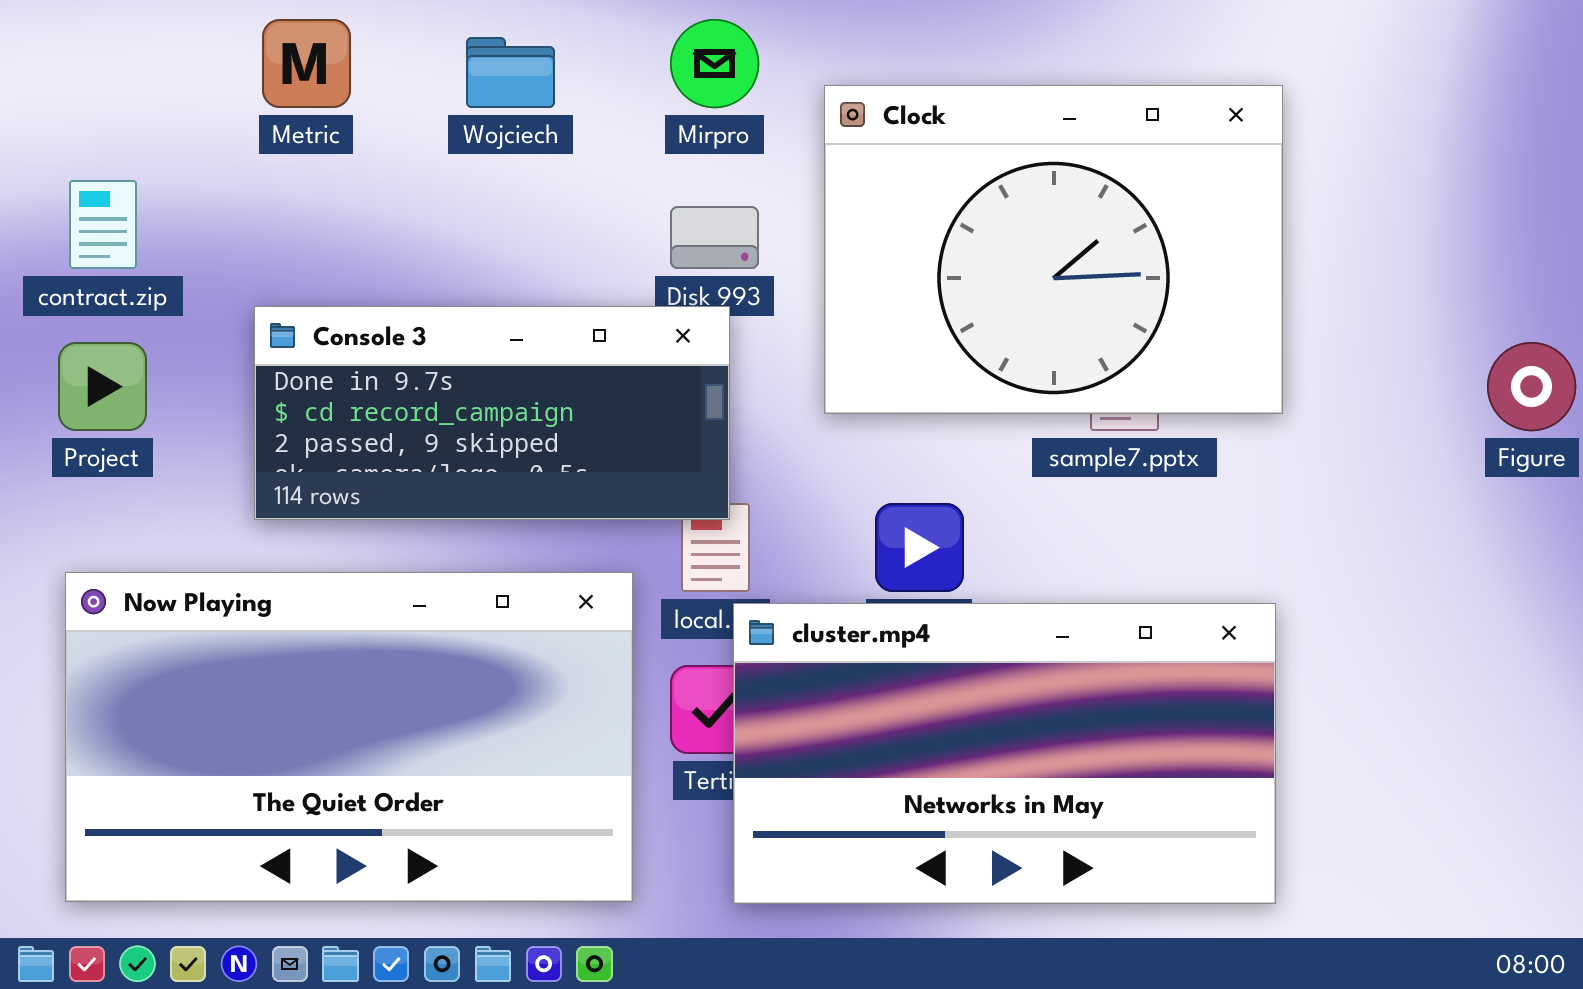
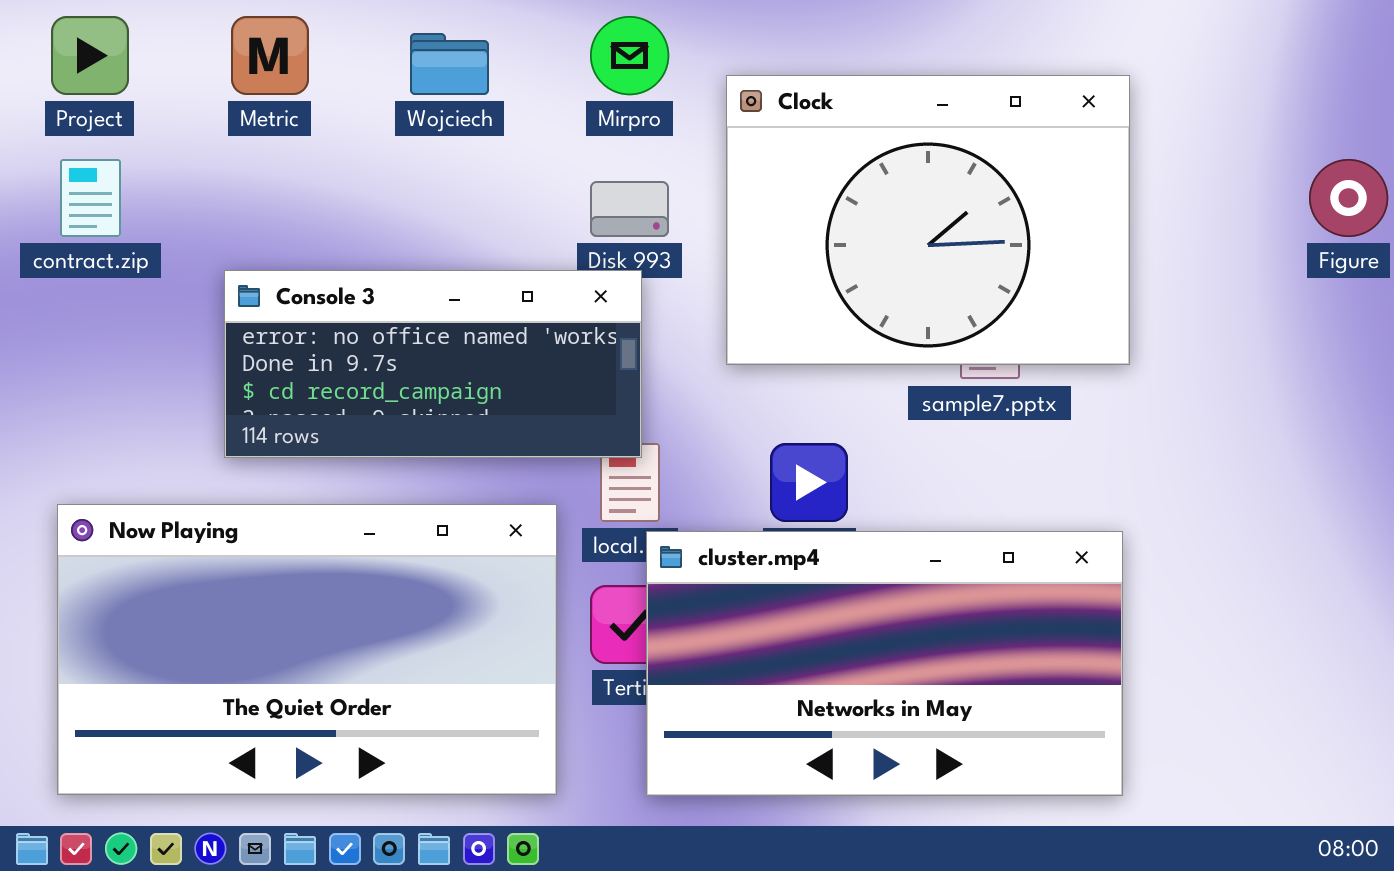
Console 3: [254,306,730,520] -> [224,270,642,458], scrolled up 1 row
Project: [58,342,147,431] -> [51,16,129,95], moved
Figure: [1487,342,1576,431] -> [1309,159,1388,237], moved

